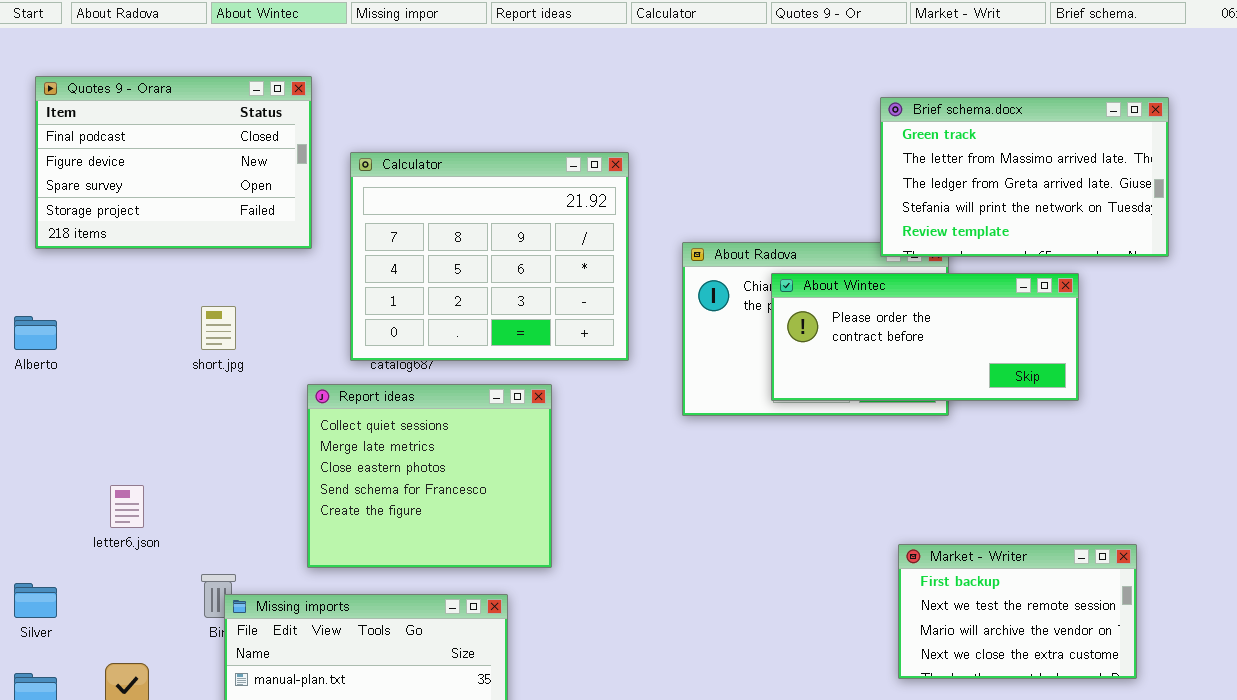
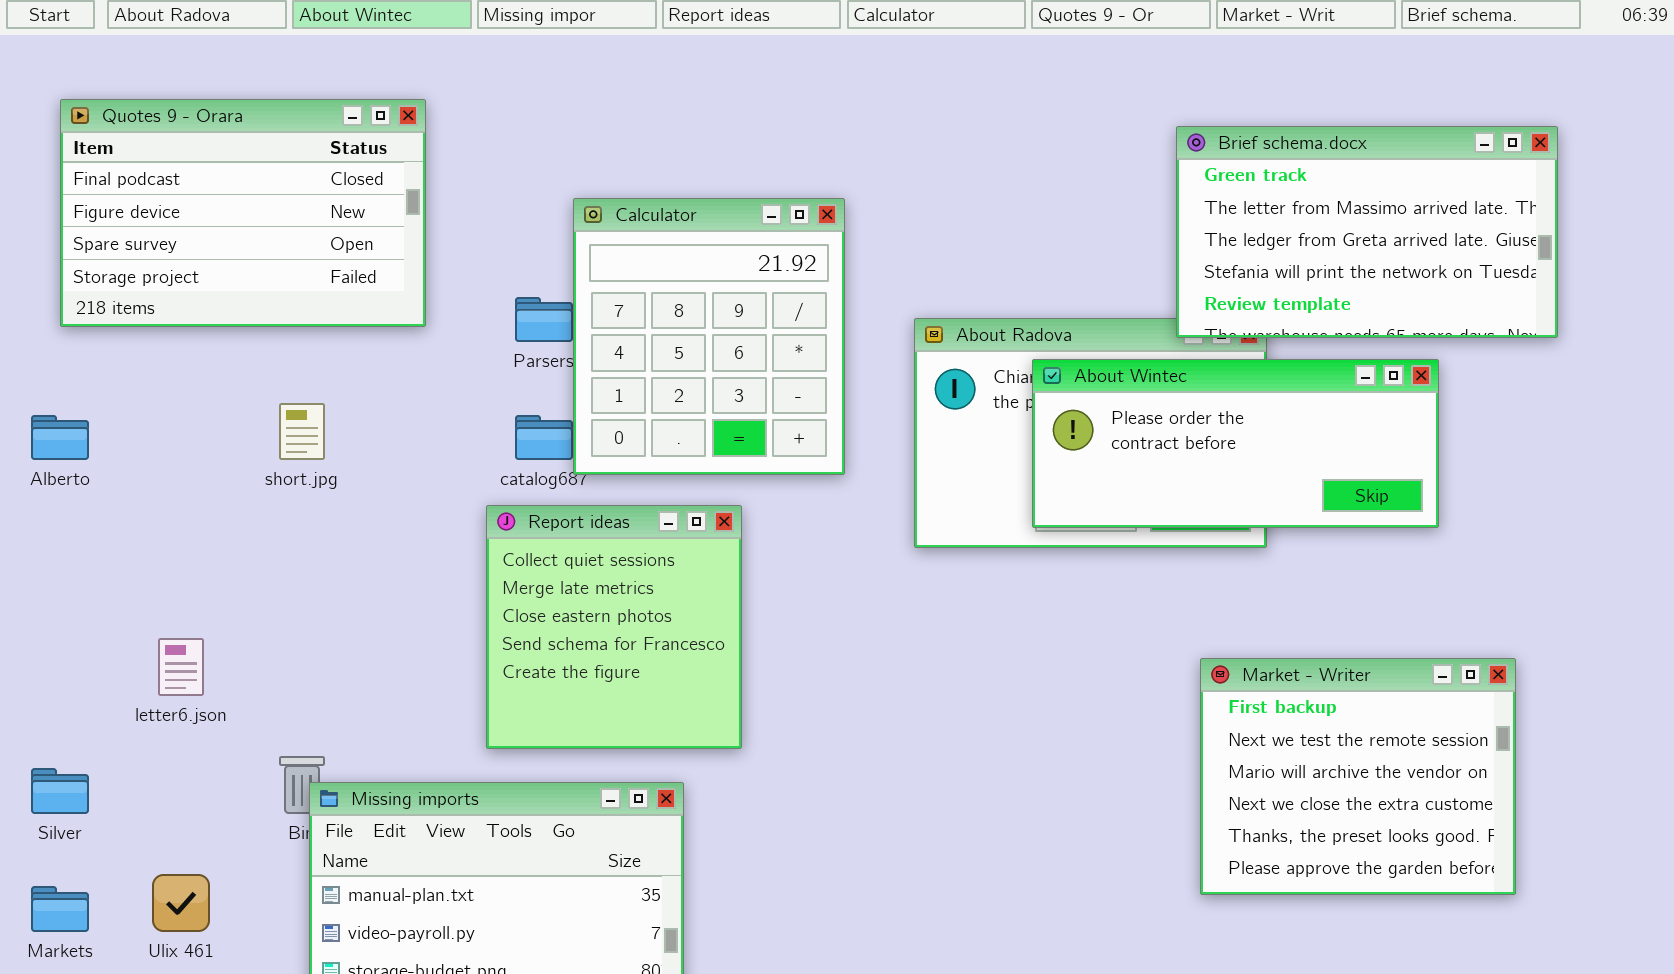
Calculator: [350,152,629,361] -> [573,198,845,475], resized
Report ideas: [307,384,552,568] -> [486,505,742,749], resized
Market - Writer: [898,544,1137,679] -> [1200,658,1516,895], resized

